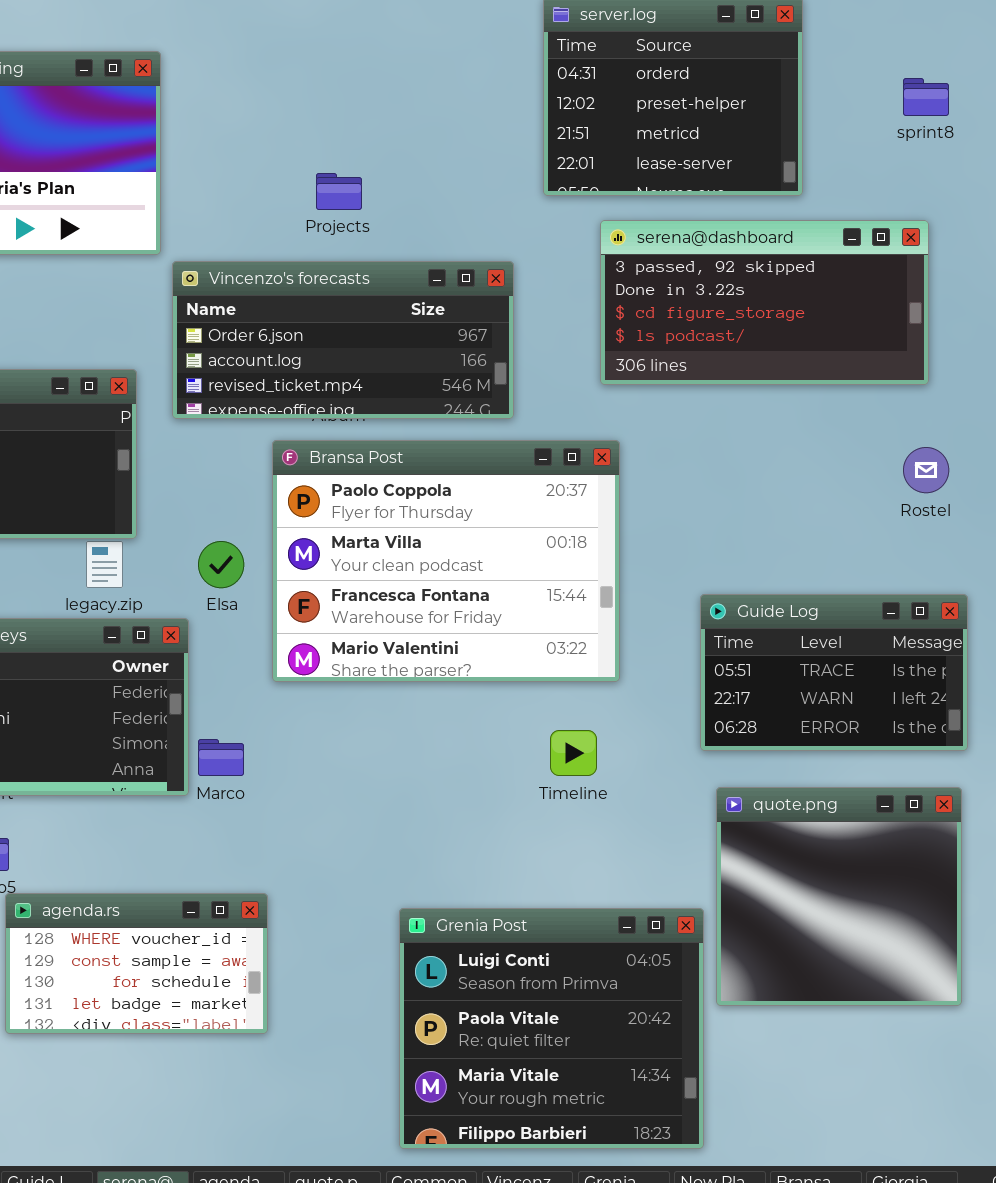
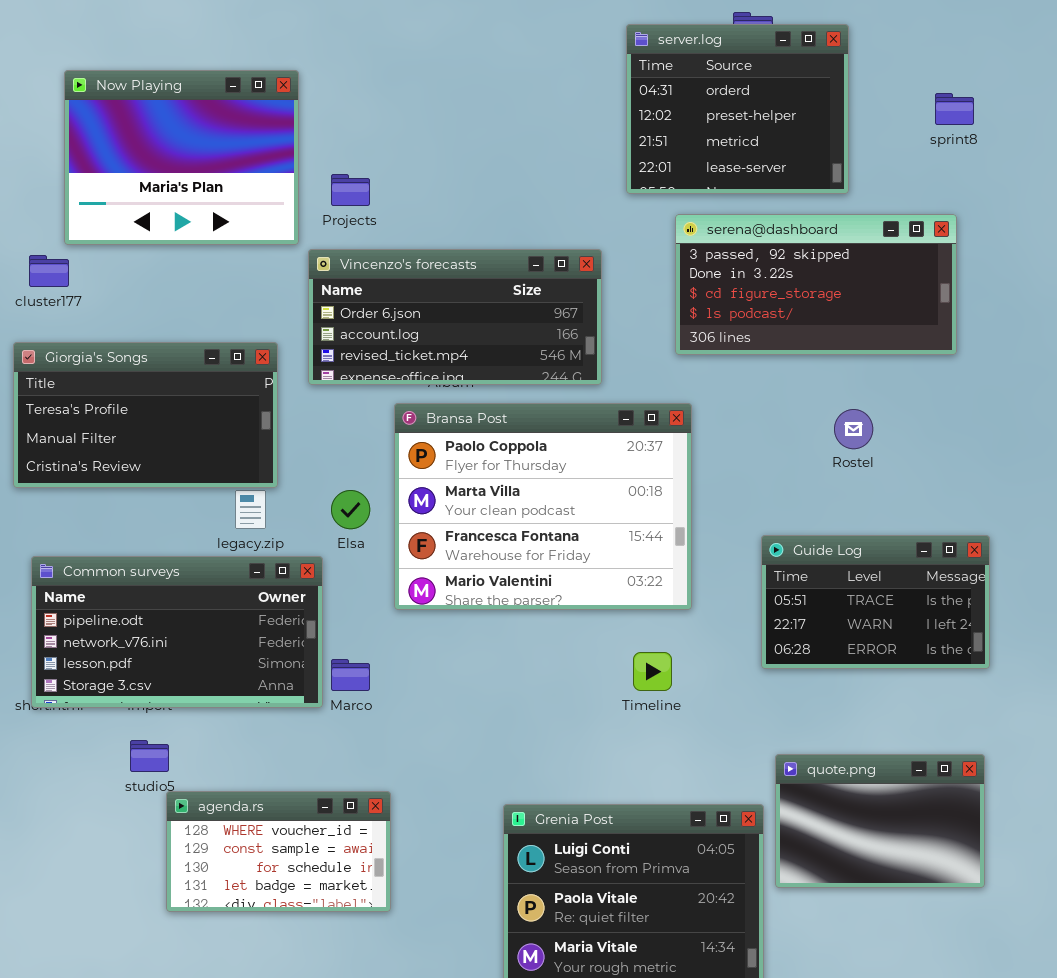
Projects: [316,173,362,210] -> [331,174,370,206], moved
Rostel: [903,447,949,493] -> [834,409,873,449], moved
quote.png: [716,787,962,1006] -> [775,754,985,888], resized

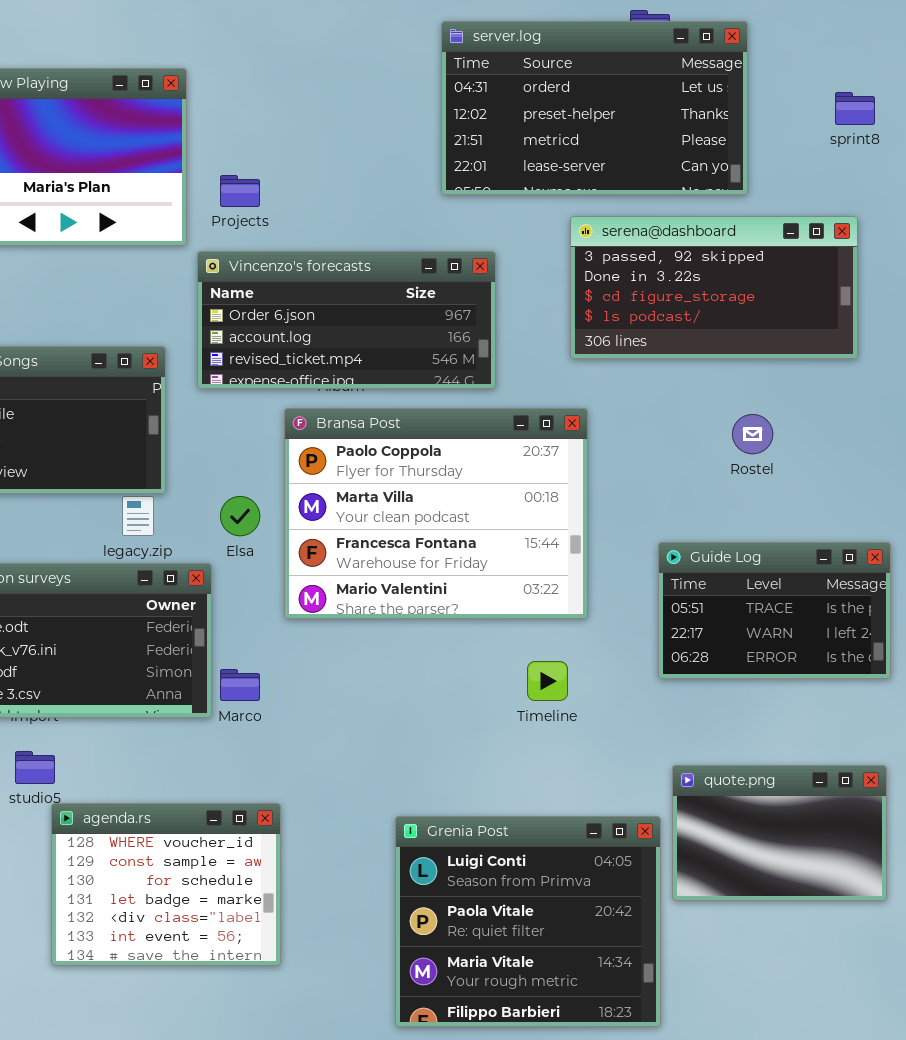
server.log: [626,24,849,194] -> [441,21,748,195], resized
agenda.rs: [166,791,391,912] -> [51,803,281,966], resized

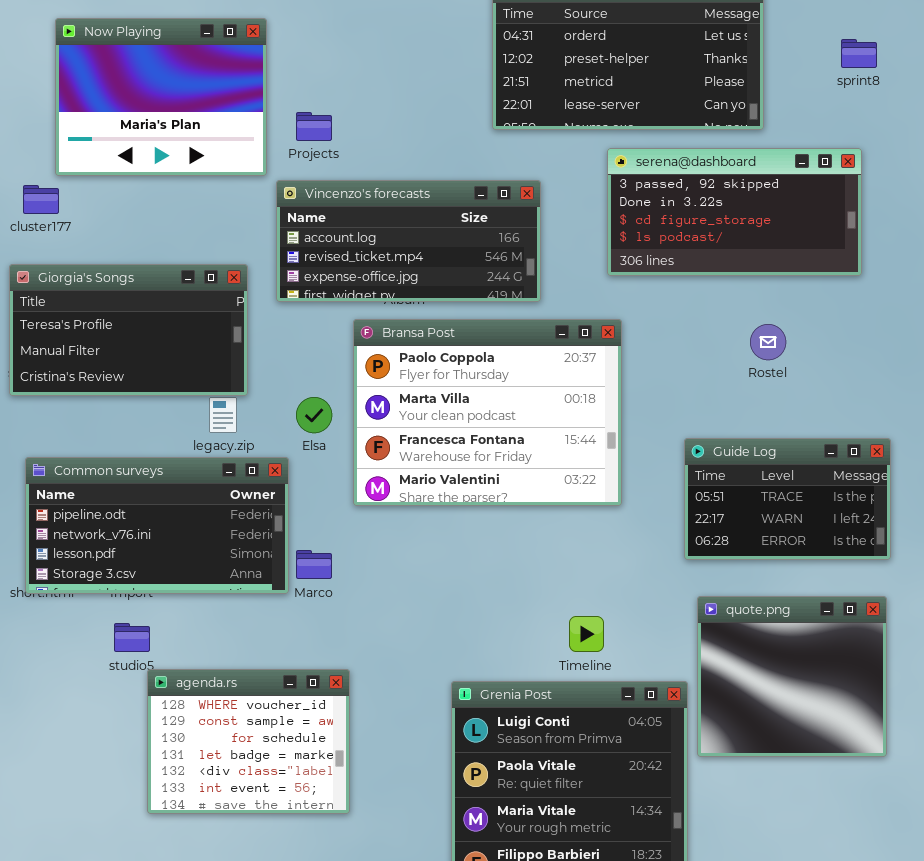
Vincenzo's forecasts: [197,251,496,389] -> [276,180,541,302], scrolled down 1 row
Timeline: [527,661,568,701] -> [569,616,604,652], moved
quote.png: [672,765,887,901] -> [697,596,887,757], resized

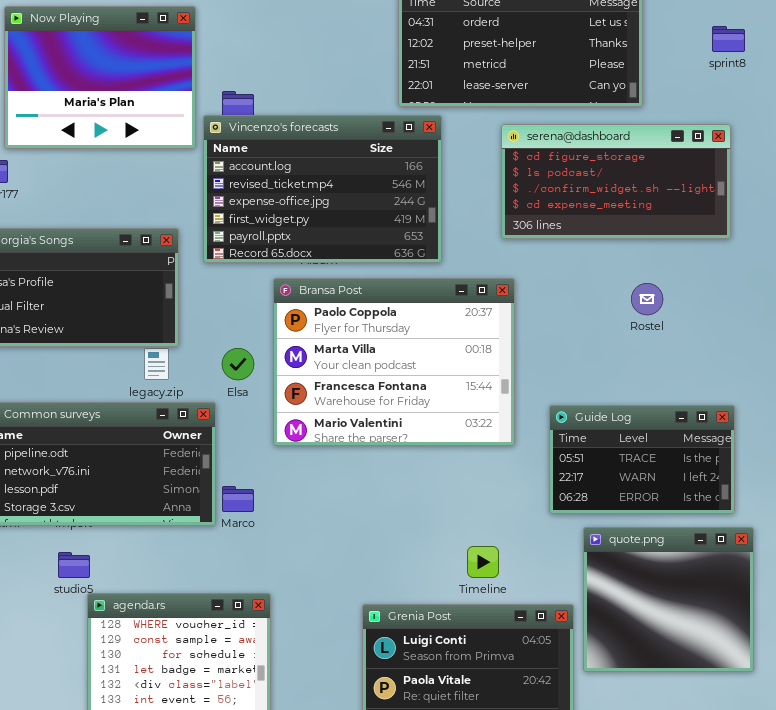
serena@dashboard: [607,148,862,276] -> [501,124,731,239], scrolled down 2 rows
Vincenzo's forecasts: [276,180,541,302] -> [203,115,442,263], resized
Guide Log: [684,438,891,560] -> [549,405,735,514], moved

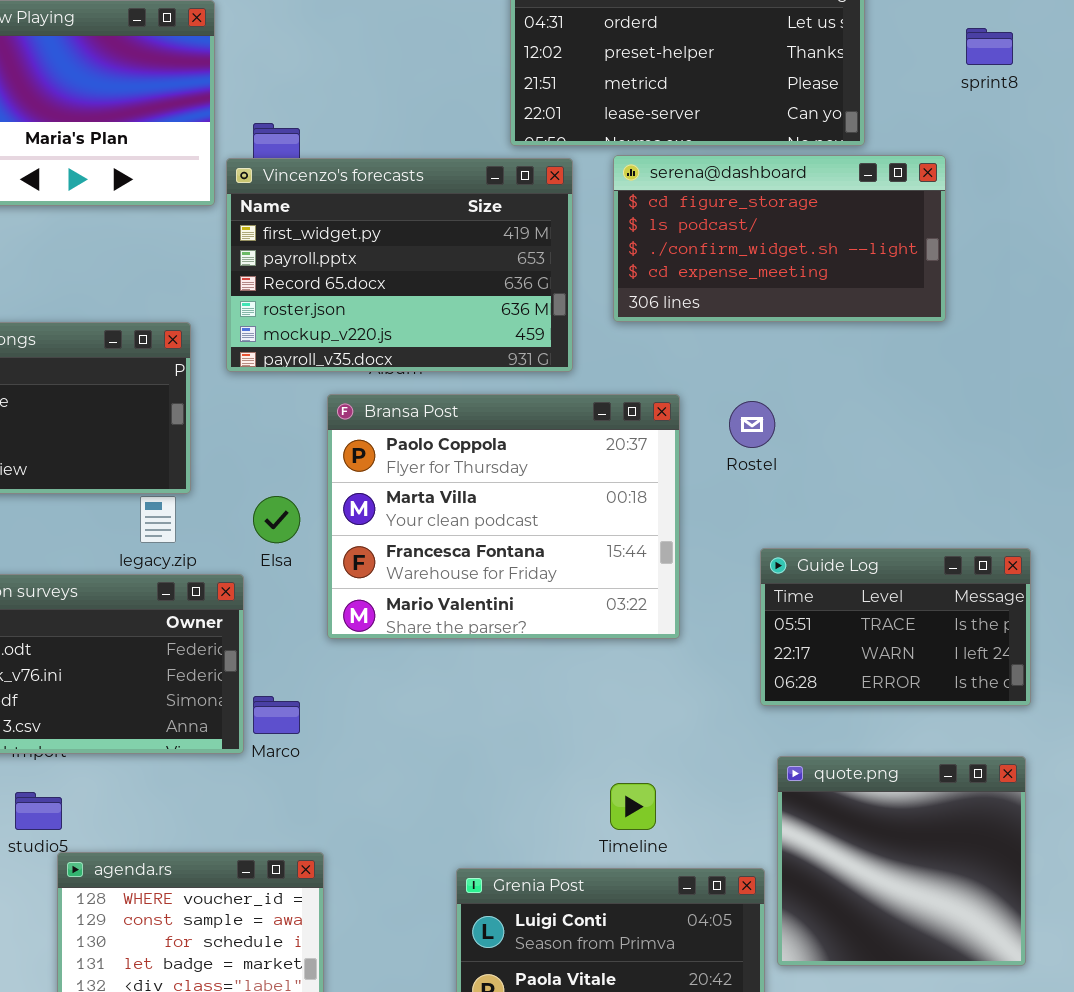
Vincenzo's forecasts: [203,115,442,263] -> [226,158,573,372], scrolled down 3 rows
serena@dashboard: [501,124,731,239] -> [613,155,946,322], moved
Rostel: [631,283,663,315] -> [729,401,775,448], moved
Guide Log: [549,405,735,514] -> [760,548,1031,706], moved

